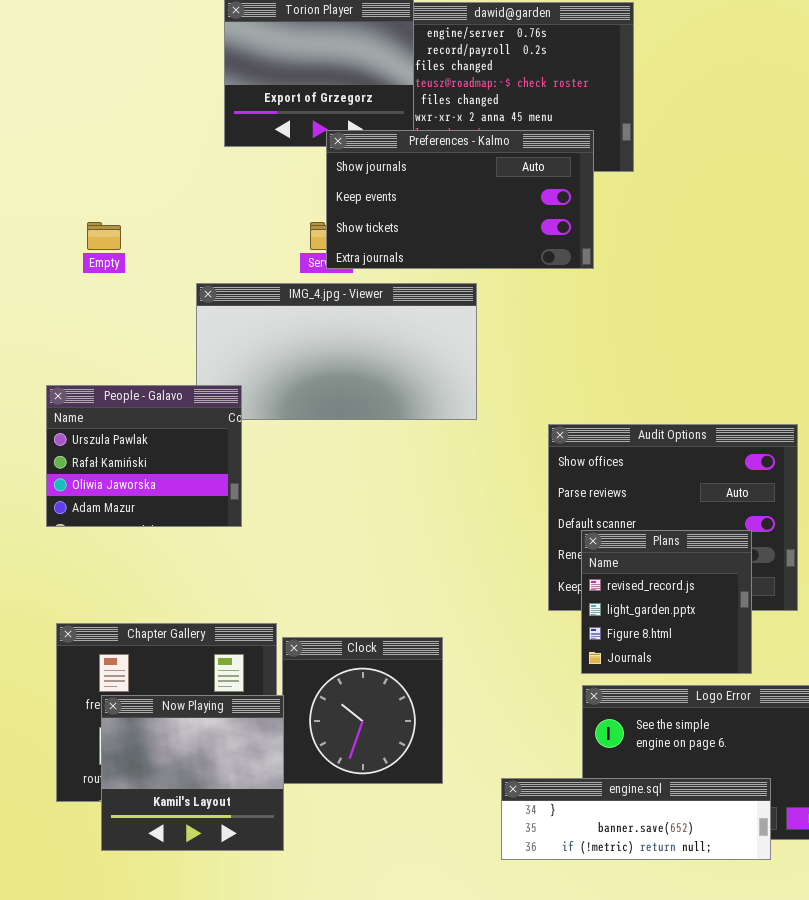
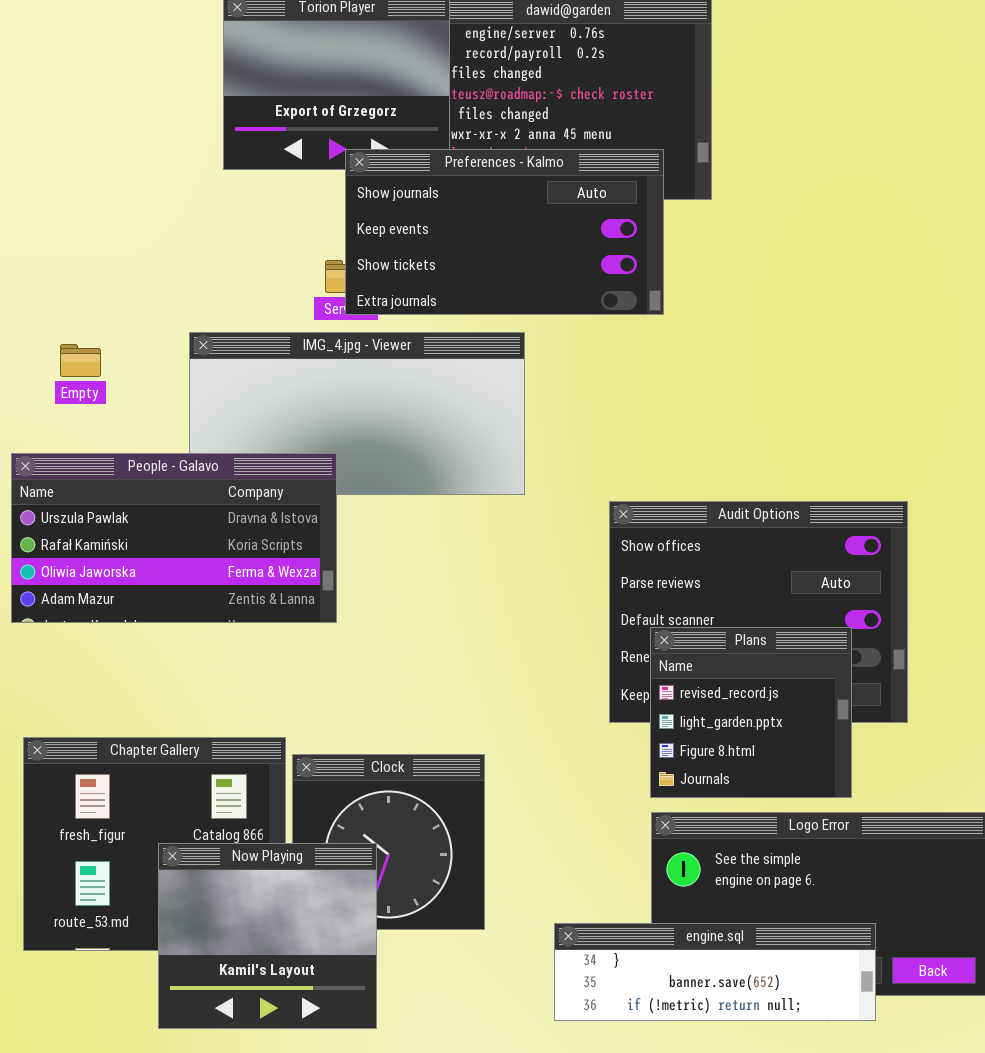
Empty: [87,222,121,250] -> [60,344,101,377], moved
People - Galavo: [46,385,242,527] -> [11,453,337,623], resized
Now Playing: [101,695,284,851] -> [158,843,377,1029], moved

